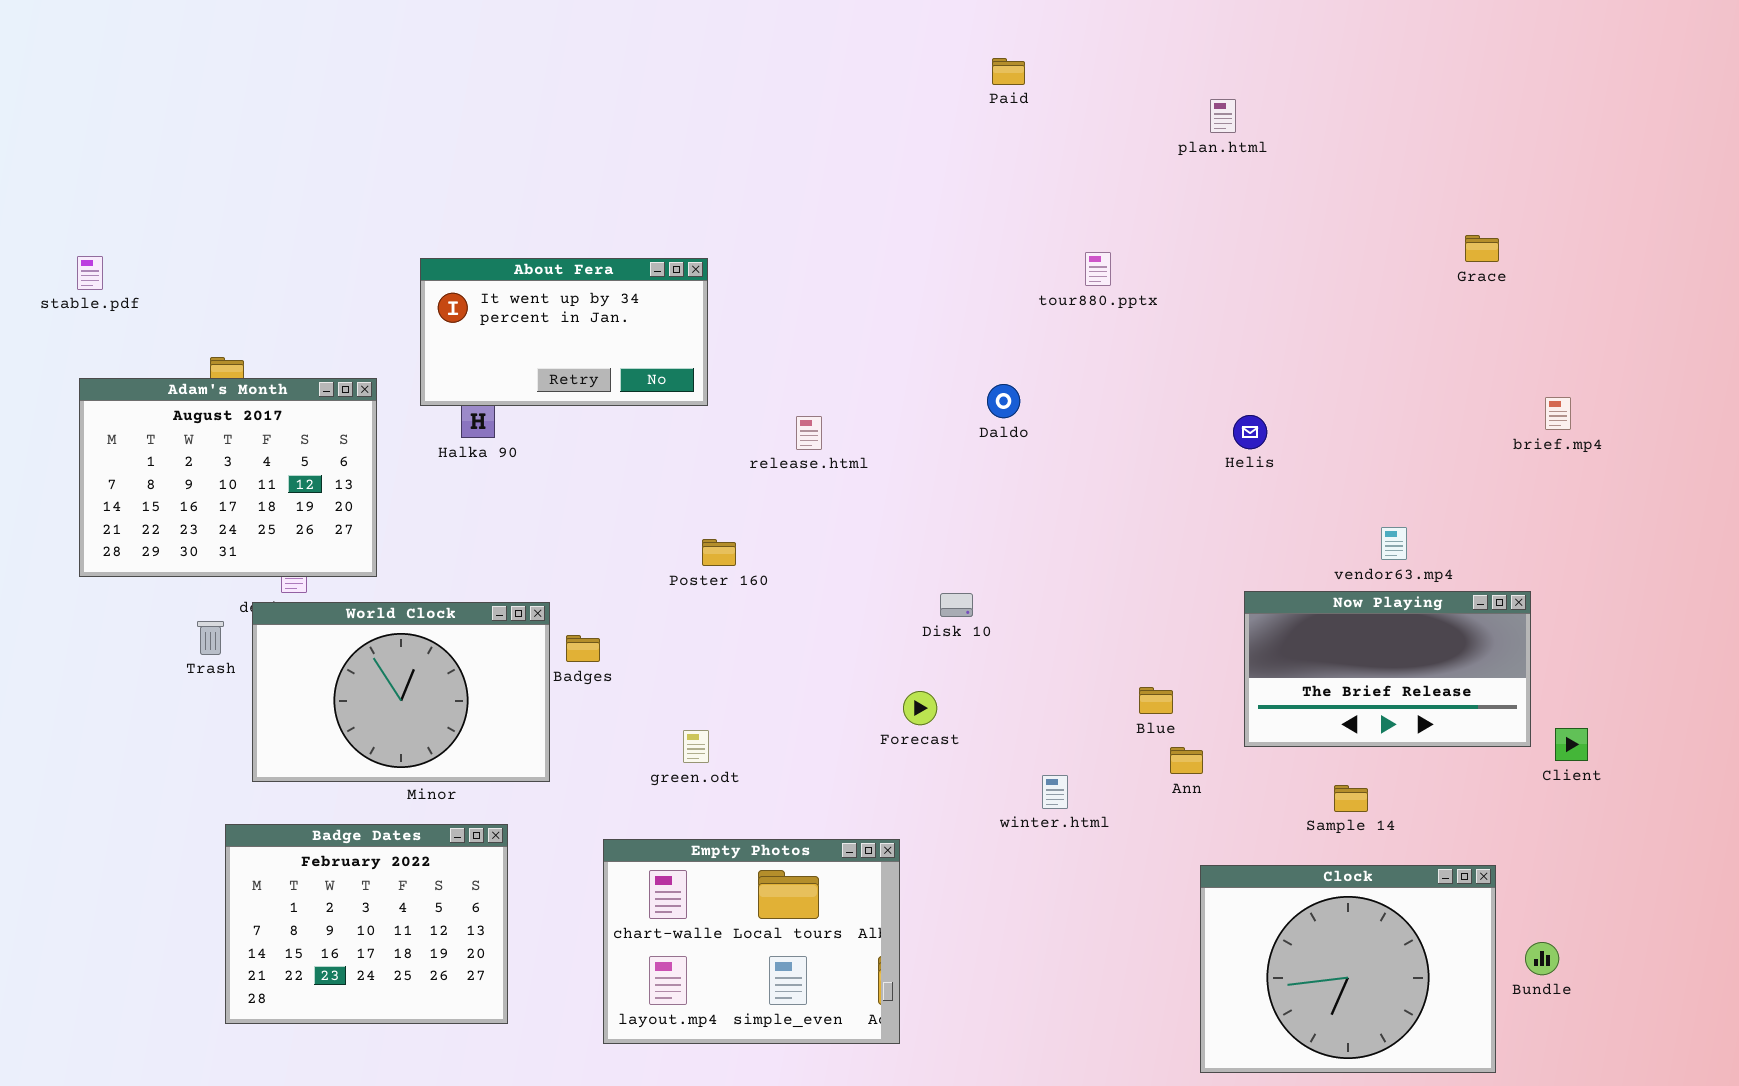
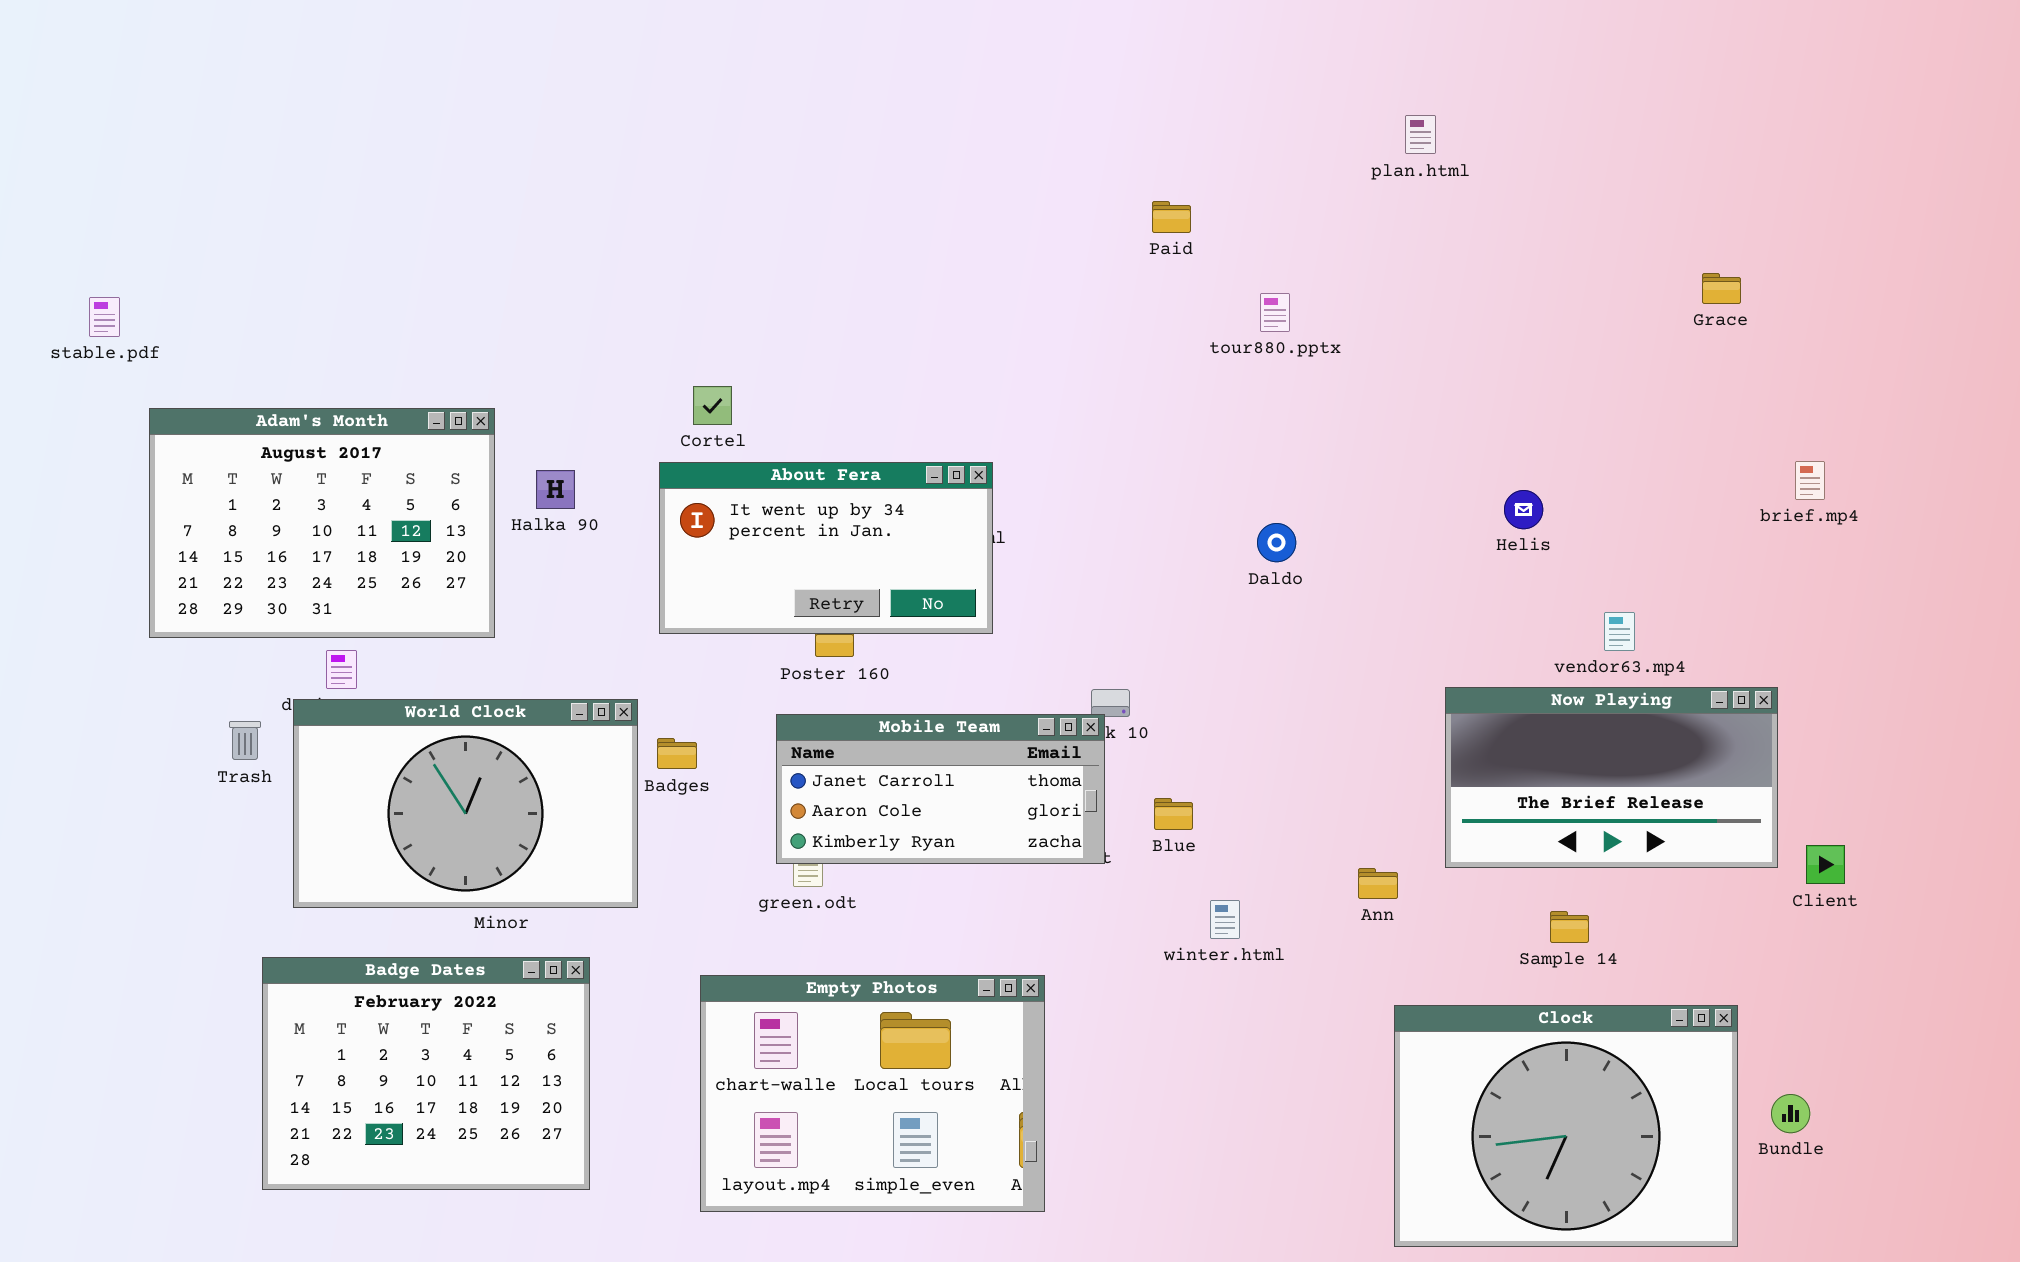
Paid: [992,58,1025,85] -> [1152,201,1191,233], moved
About Fera: [420,258,708,406] -> [659,462,993,634], moved
Adam's Month: [79,378,377,577] -> [149,408,495,638], moved
Daldo: [987,384,1020,418] -> [1257,523,1296,562], moved
Helis: [1233,415,1267,449] -> [1504,490,1543,529], moved
Mobile Team: none -> [776,714,1105,864], opened
Blue: [1139,687,1173,714] -> [1154,798,1193,830], moved

